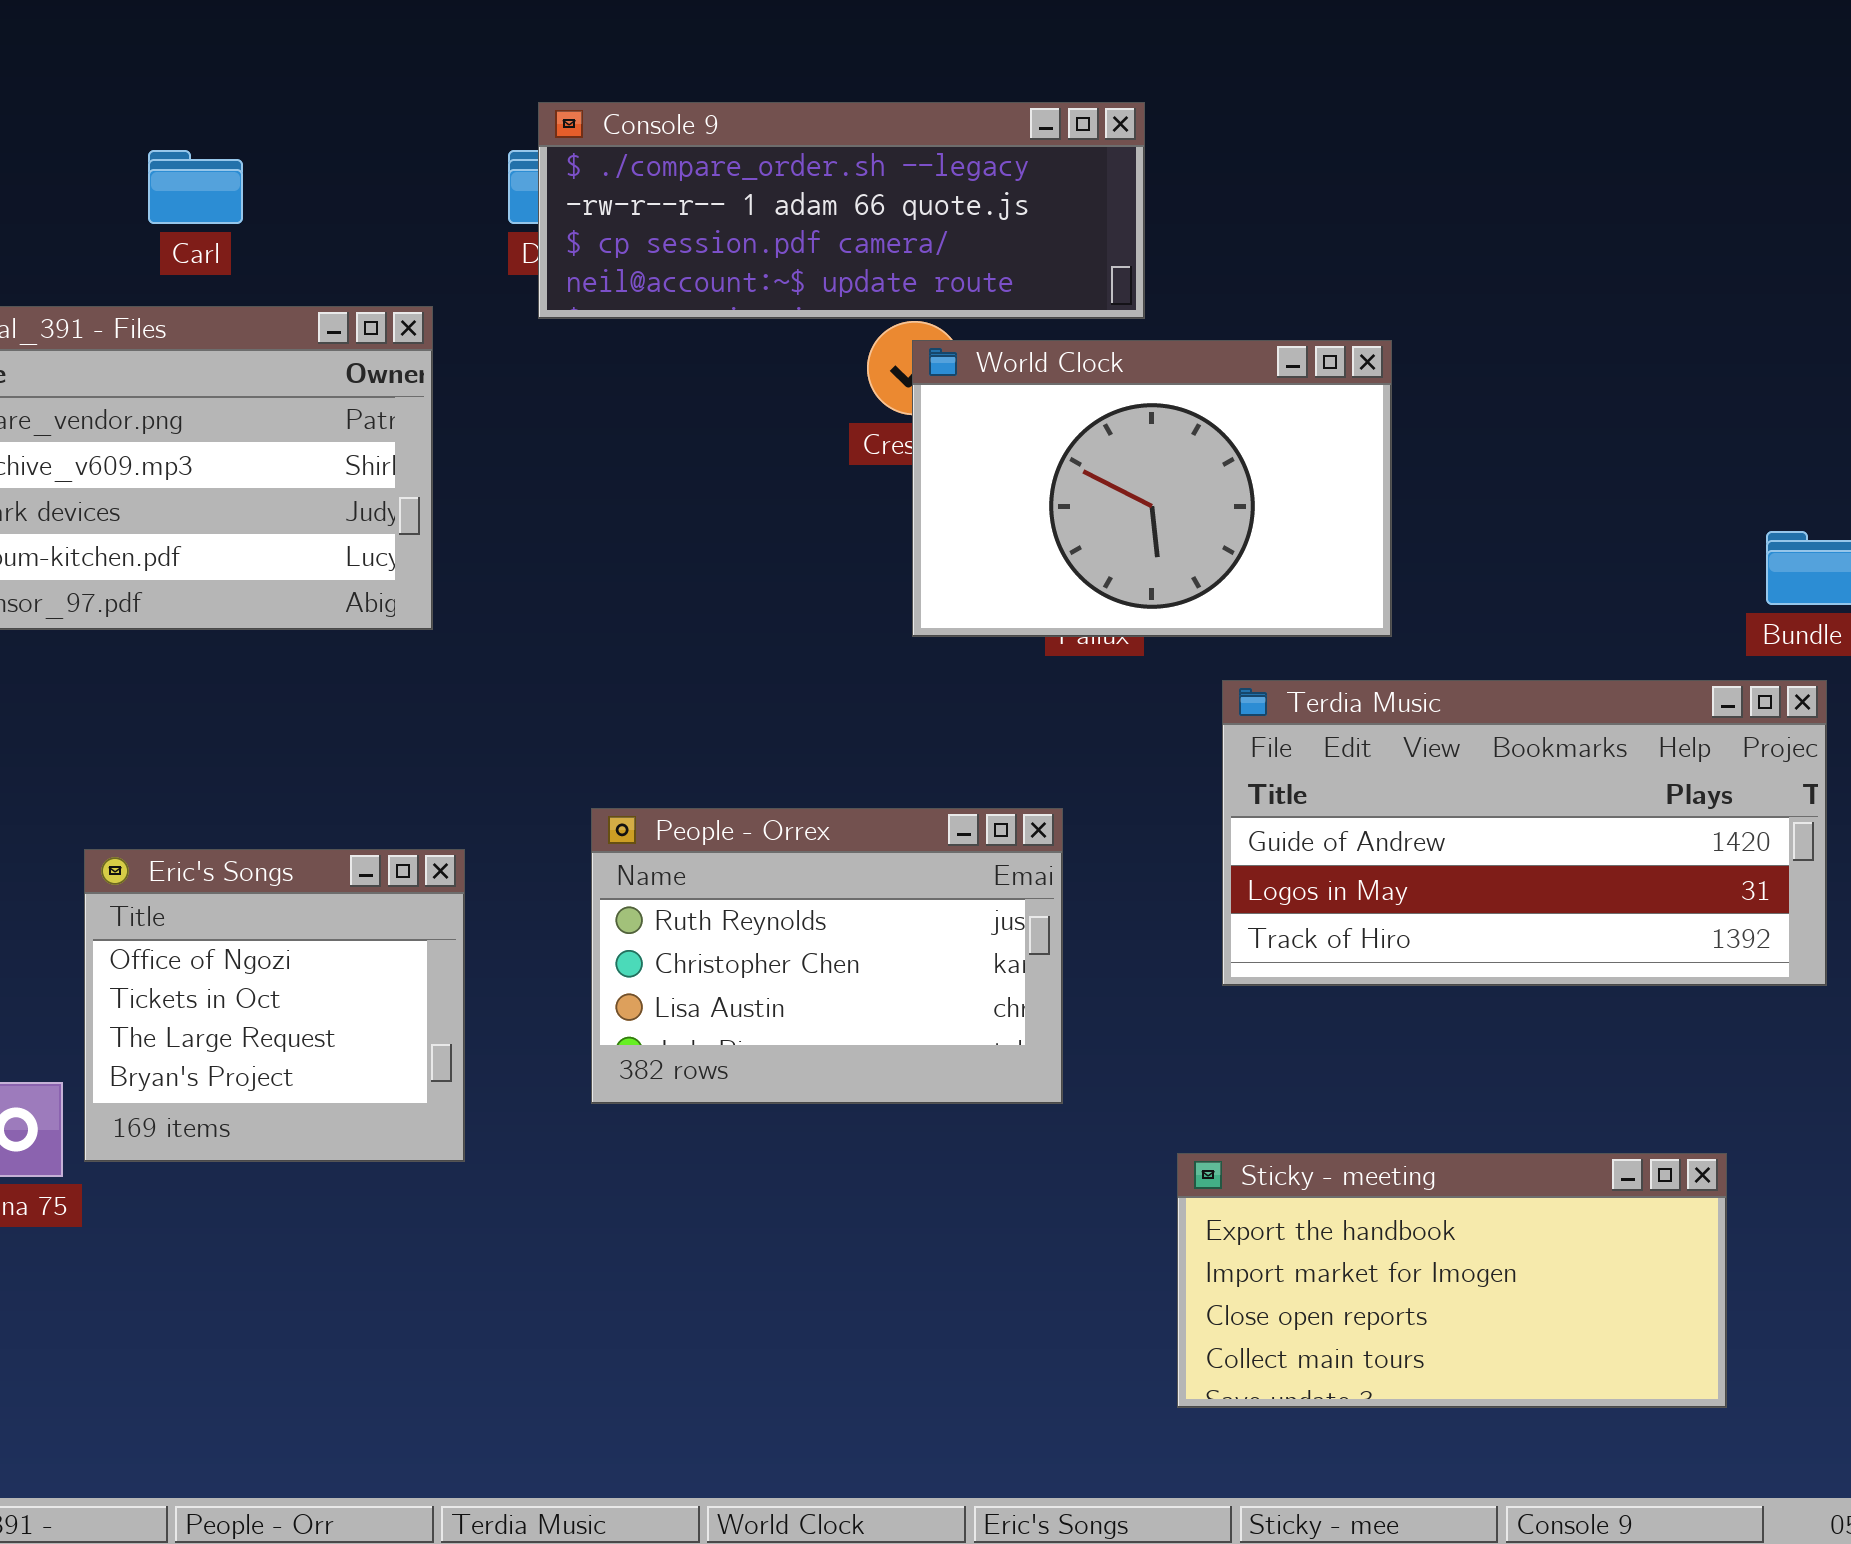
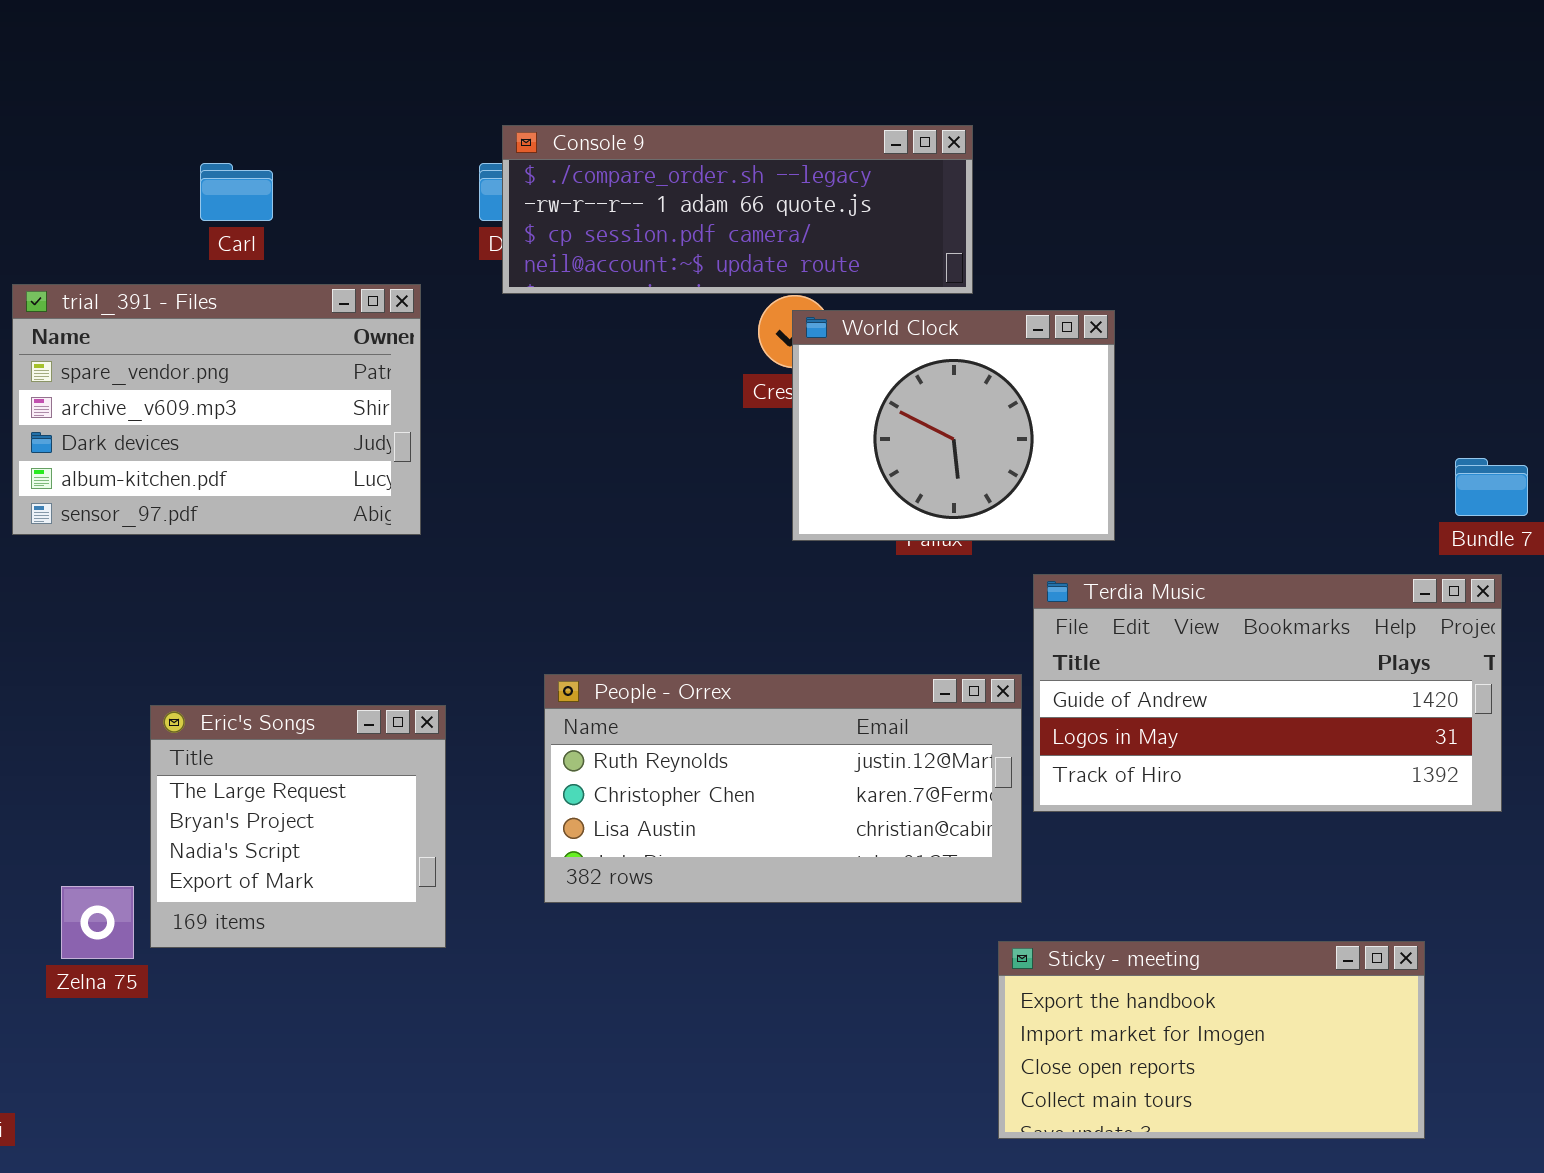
World Clock: [912,340,1392,637] -> [792,310,1115,541], resized
People - Orrex: [591,808,1063,1104] -> [544,674,1022,903], resized
Eric's Songs: [84,849,465,1162] -> [150,705,446,948], scrolled down 2 rows

